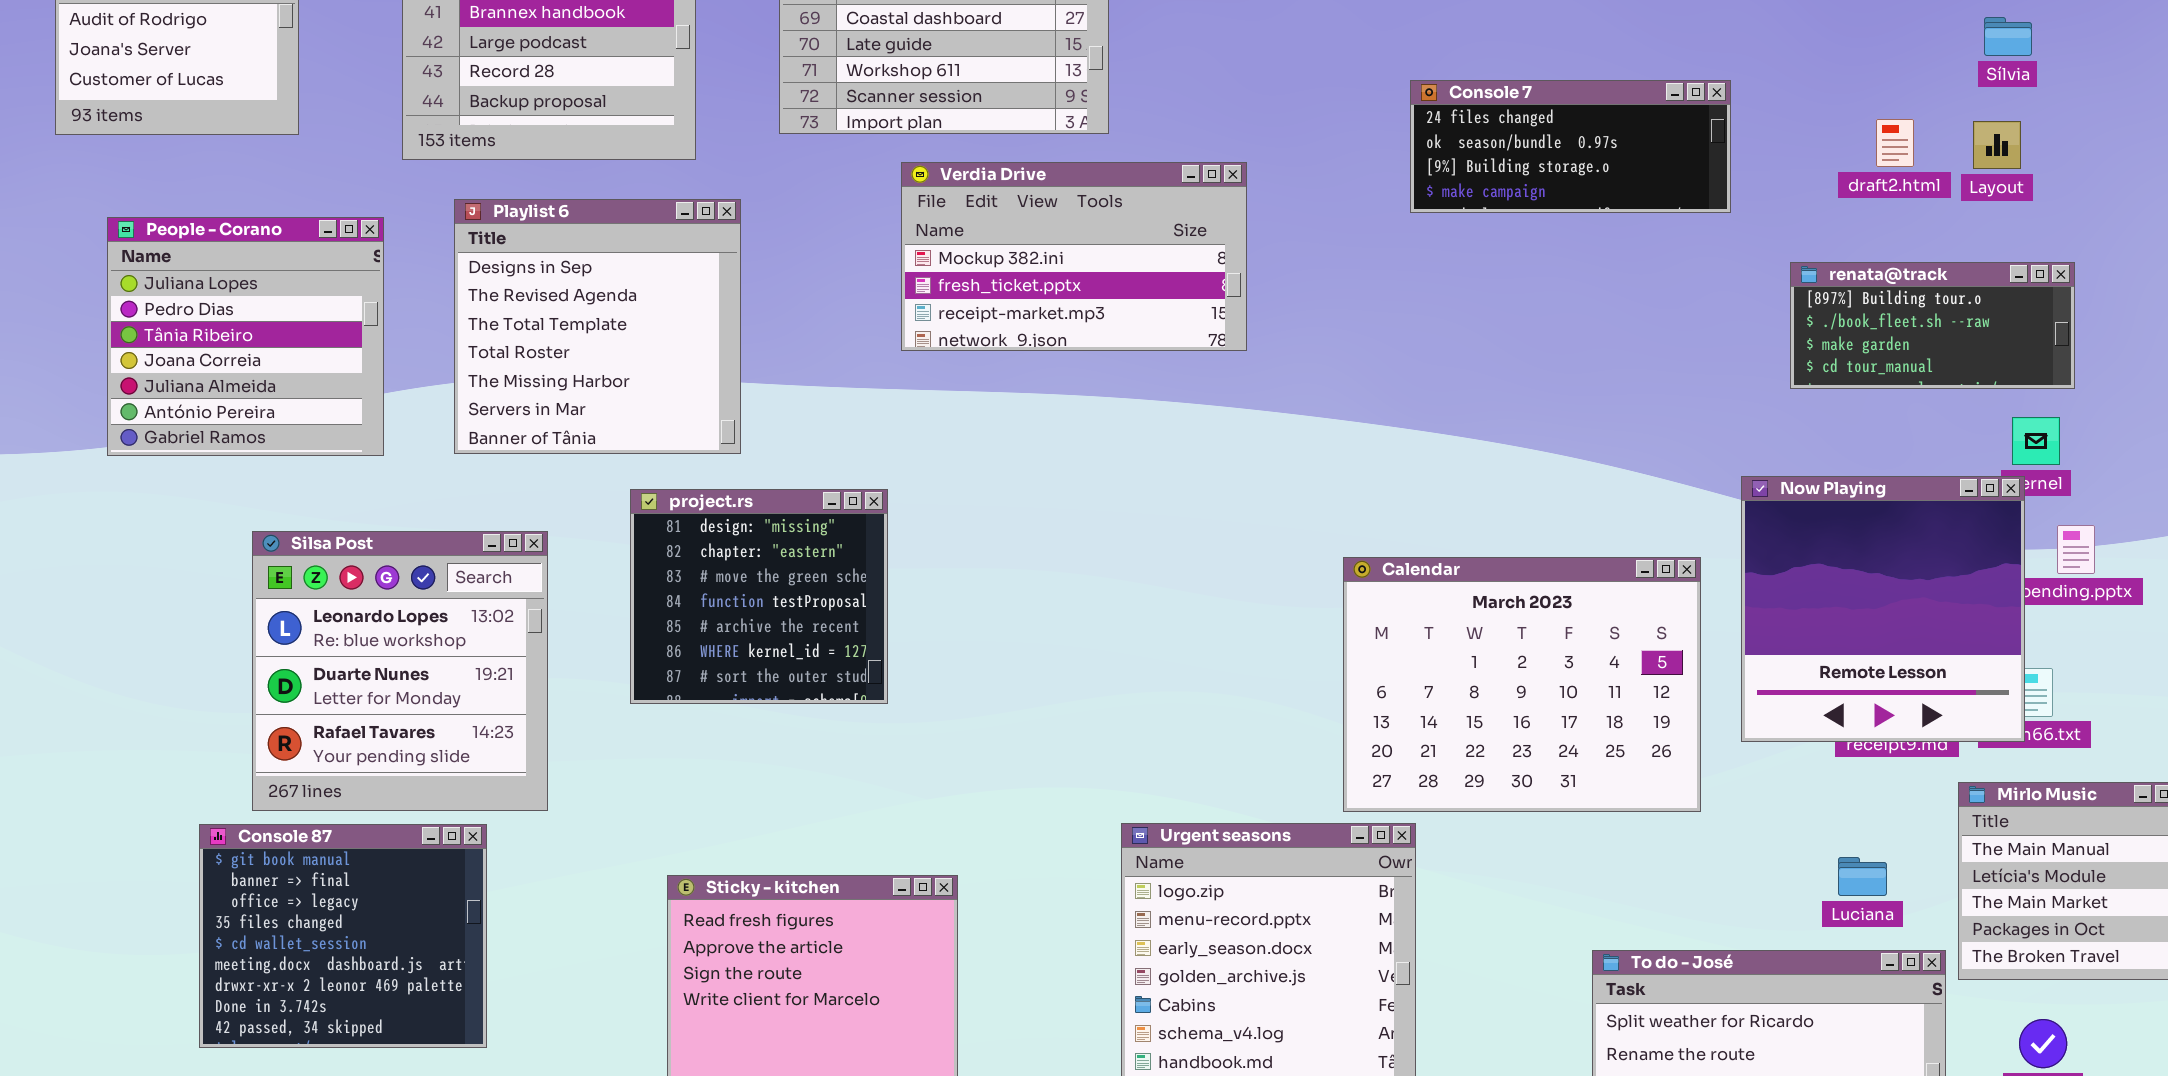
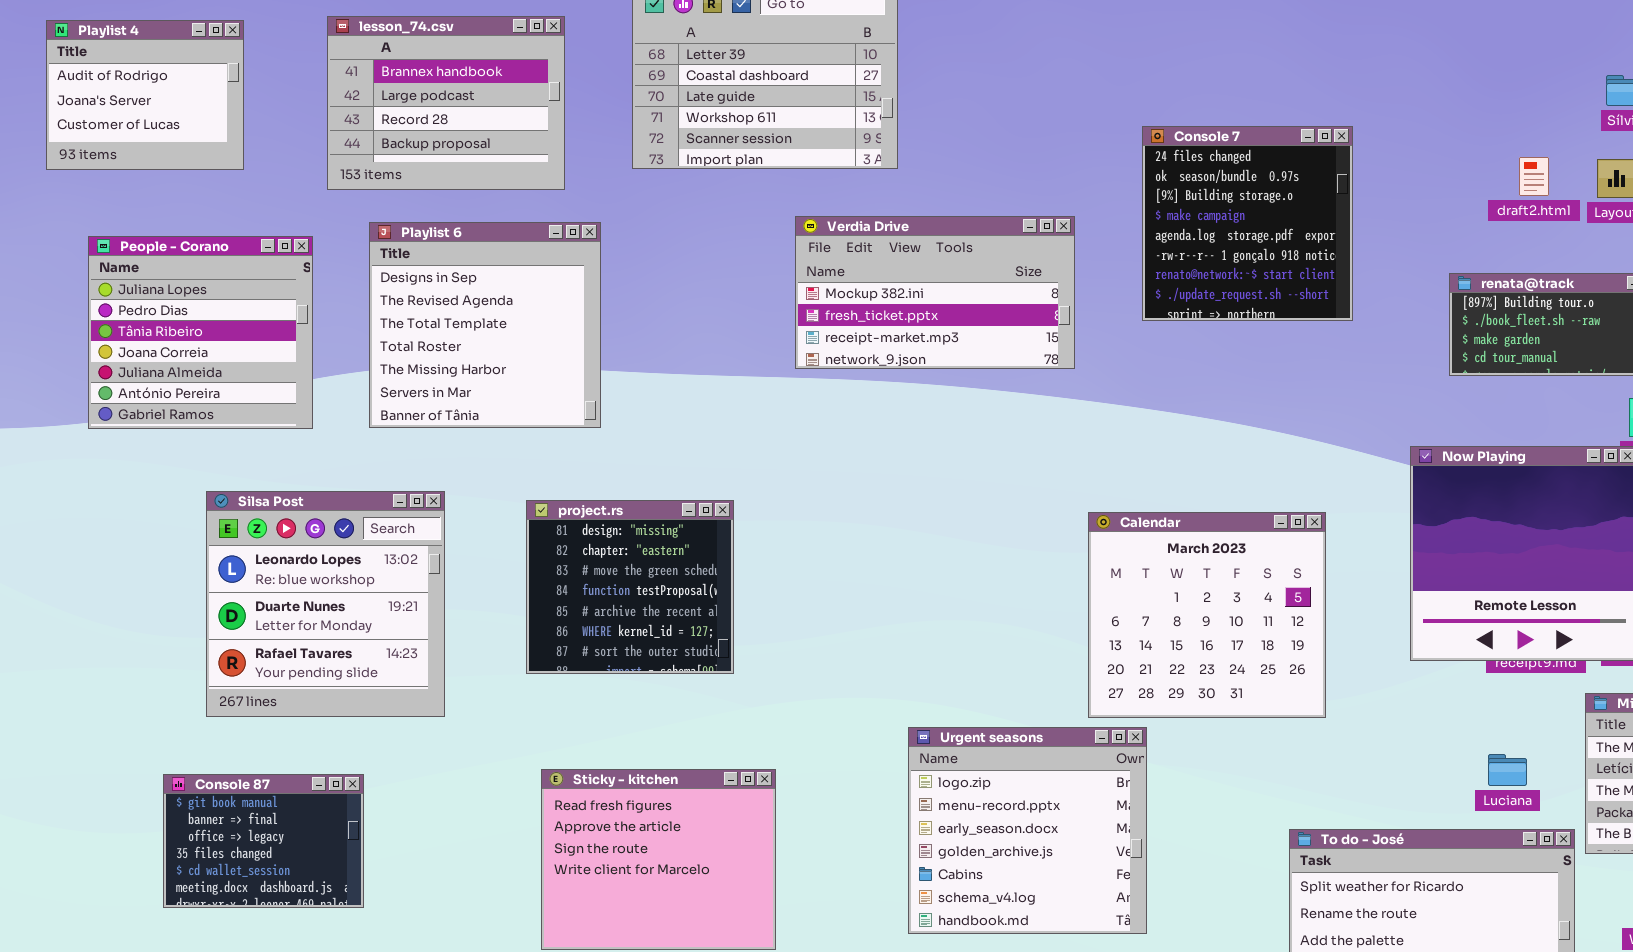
Console 7: [1410,80,1731,213] -> [1142,126,1353,321], resized
Verdia Drive: [901,162,1247,351] -> [795,216,1075,369], moved
project.rs: [630,489,888,704] -> [526,500,734,674], moved
Calendar: [1343,557,1701,812] -> [1088,512,1326,718], resized
Console 87: [199,824,487,1048] -> [163,774,364,908], resized

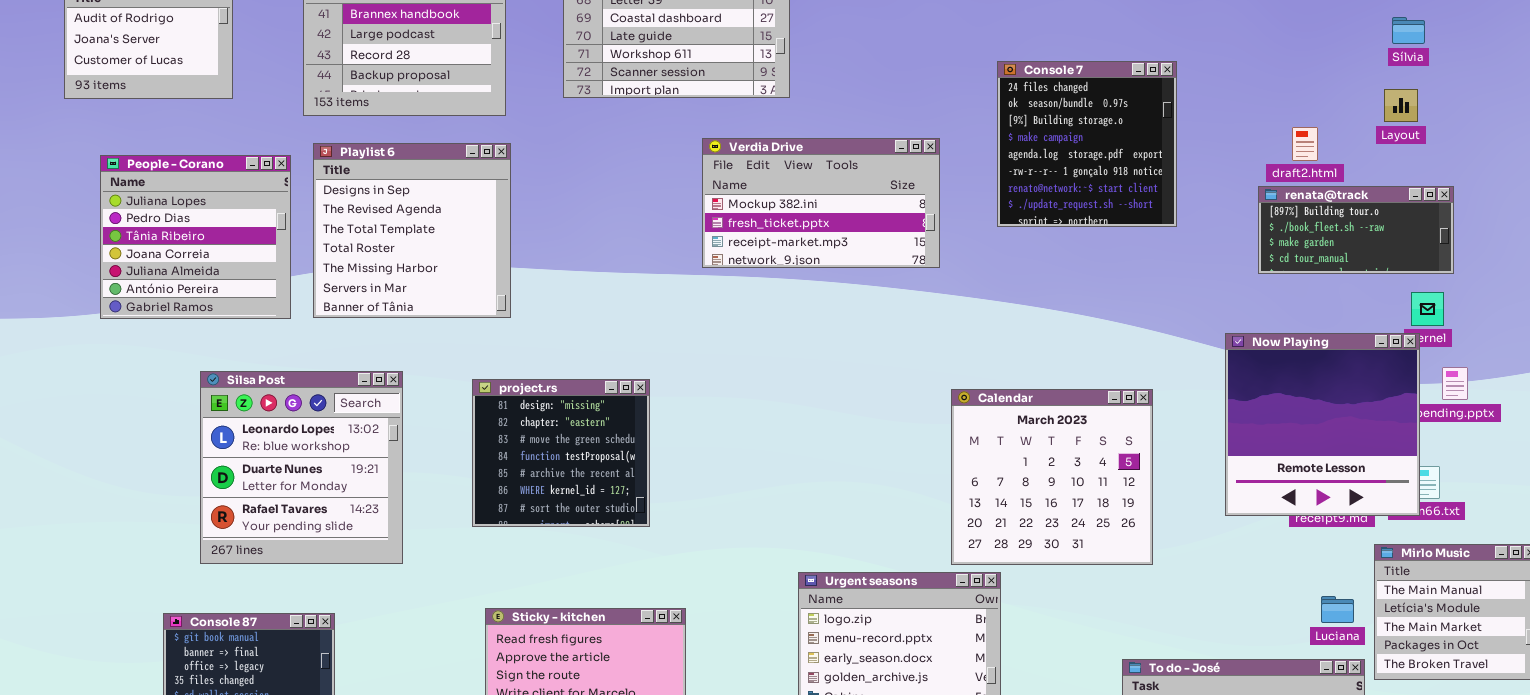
draft2.html: [1519,157,1549,196] -> [1292,127,1318,161], moved
Playlist 6: [369,222,601,428] -> [313,143,511,318], moved
Luciana: [1488,754,1527,786] -> [1321,596,1354,623], moved

